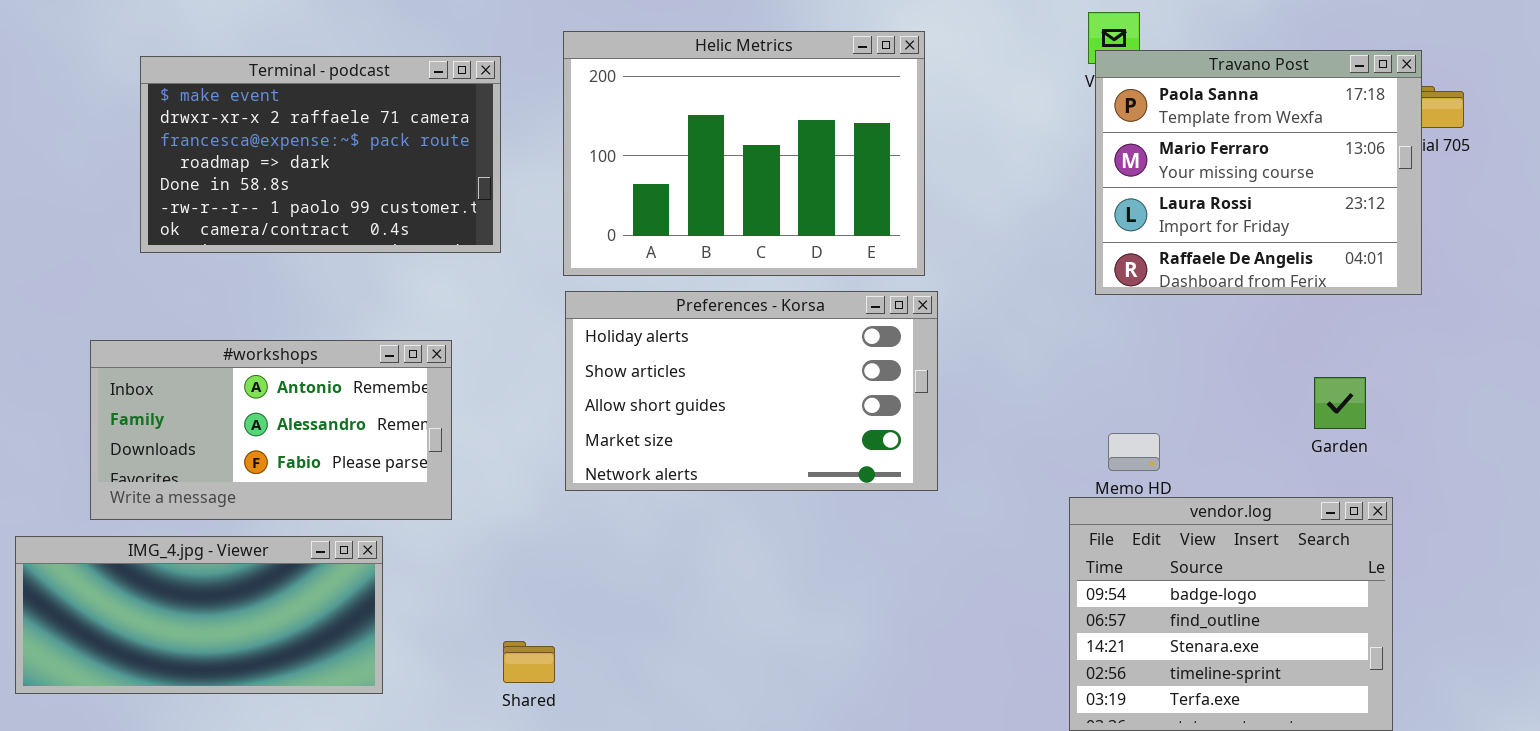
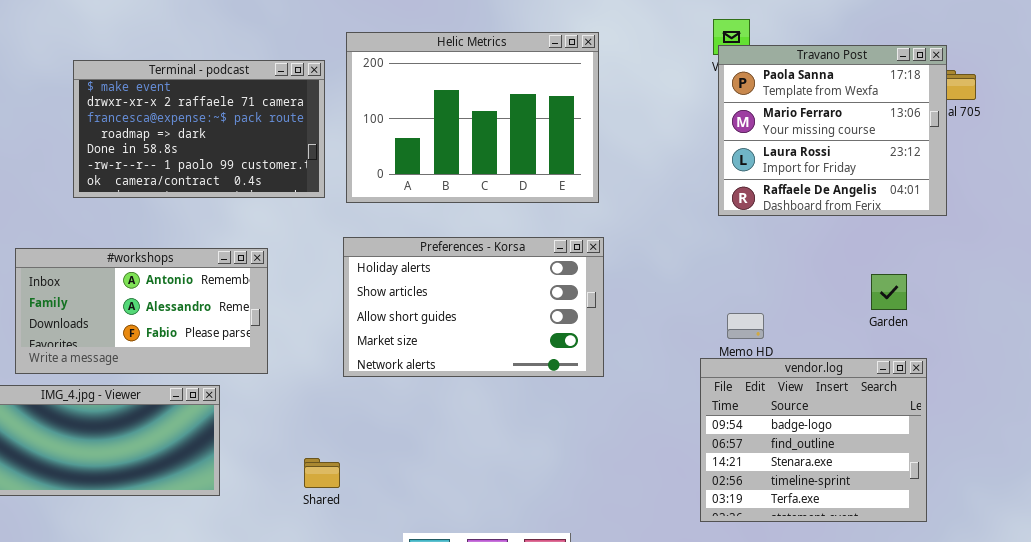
Terminal - podcast: [140,56,501,253] -> [73,60,325,198], moved
Preferences - Korsa: [565,291,938,491] -> [343,237,604,377], moved

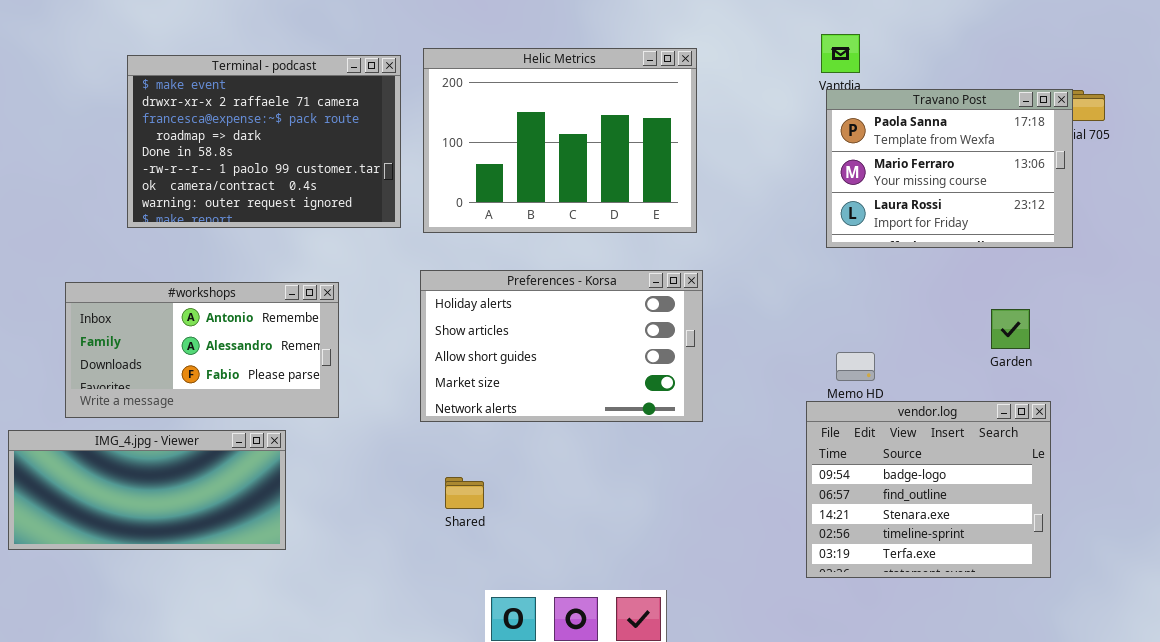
Travano Post: [718,45,947,216] -> [826,89,1073,248], resized
Terminal - podcast: [73,60,325,198] -> [127,55,401,228], resized
Shared: [304,458,340,488] -> [445,477,484,509], moved

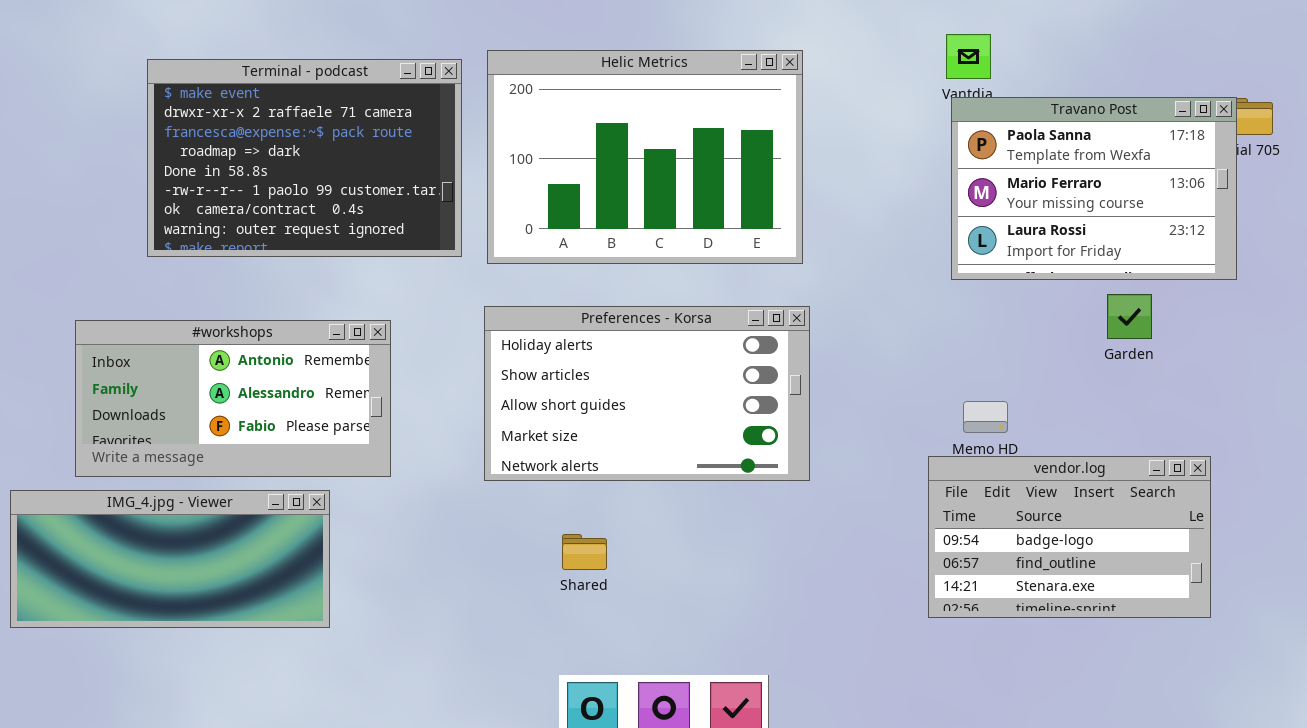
Garden: [991,309,1030,349] -> [1107,294,1152,339], moved
vendor.log: [806,401,1051,578] -> [928,456,1211,618], resized
Shared: [445,477,484,509] -> [562,534,607,570], moved

